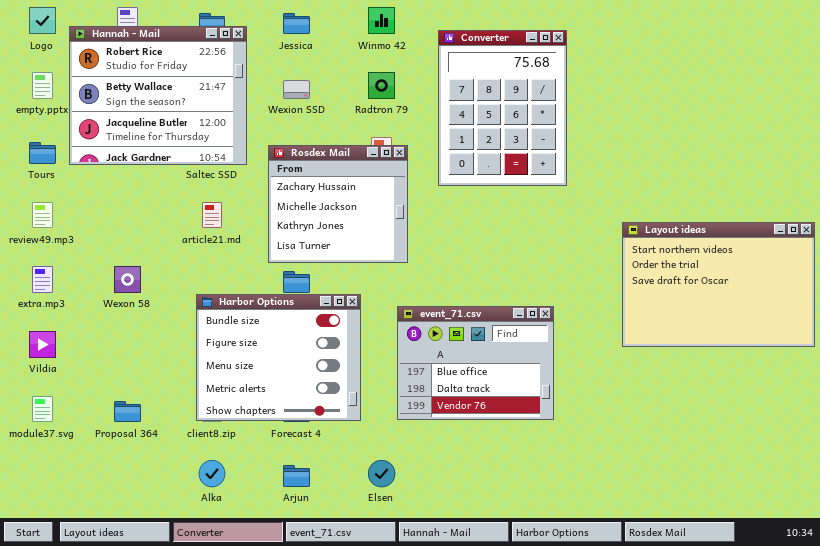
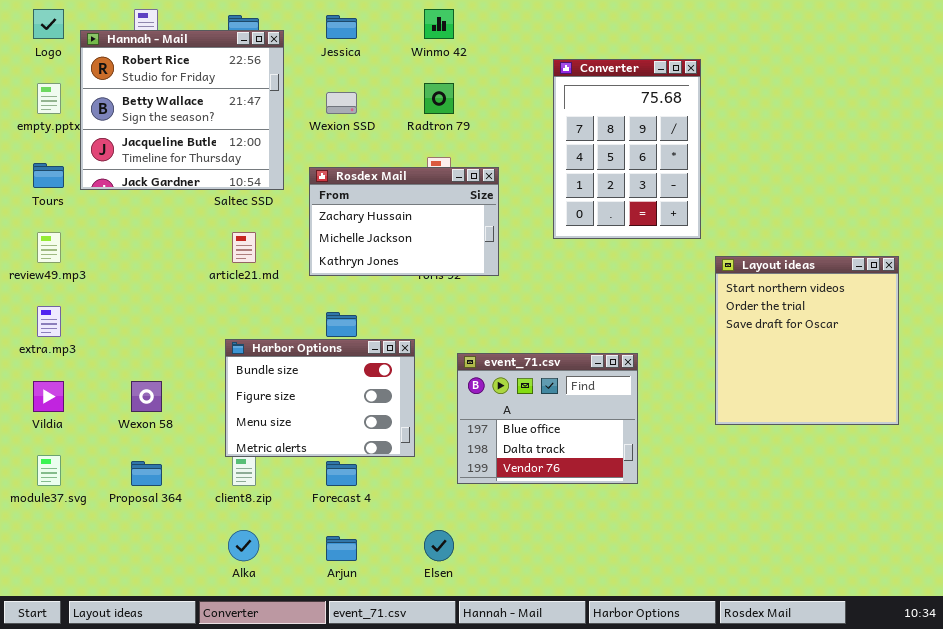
Converter: [438,30,567,186] -> [553,59,701,239], moved
Rosdex Mail: [268,145,408,263] -> [309,167,499,276], resized
Layout ideas: [622,222,815,347] -> [715,256,899,425], resized
Wexon 58: [114,266,141,293] -> [131,381,162,412], moved
Harbor Options: [196,294,361,421] -> [225,339,415,457], resized

